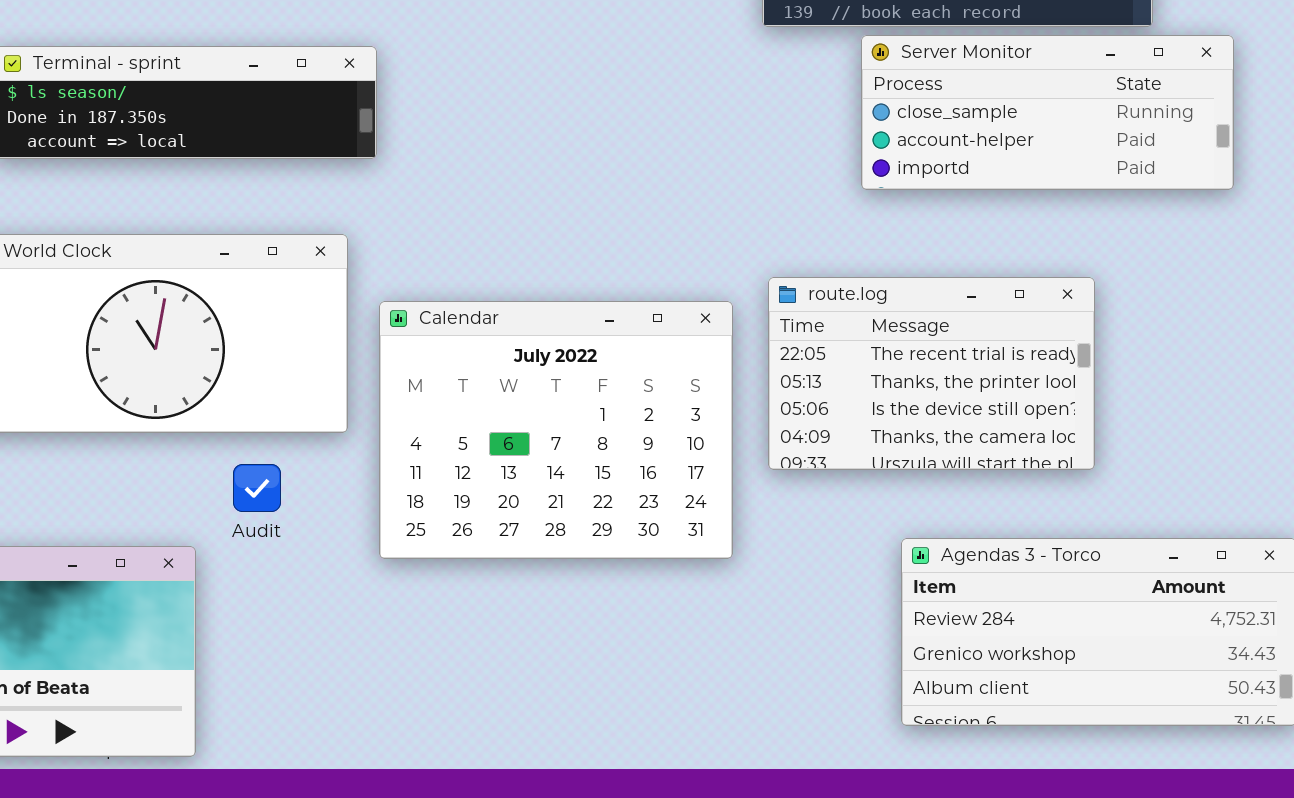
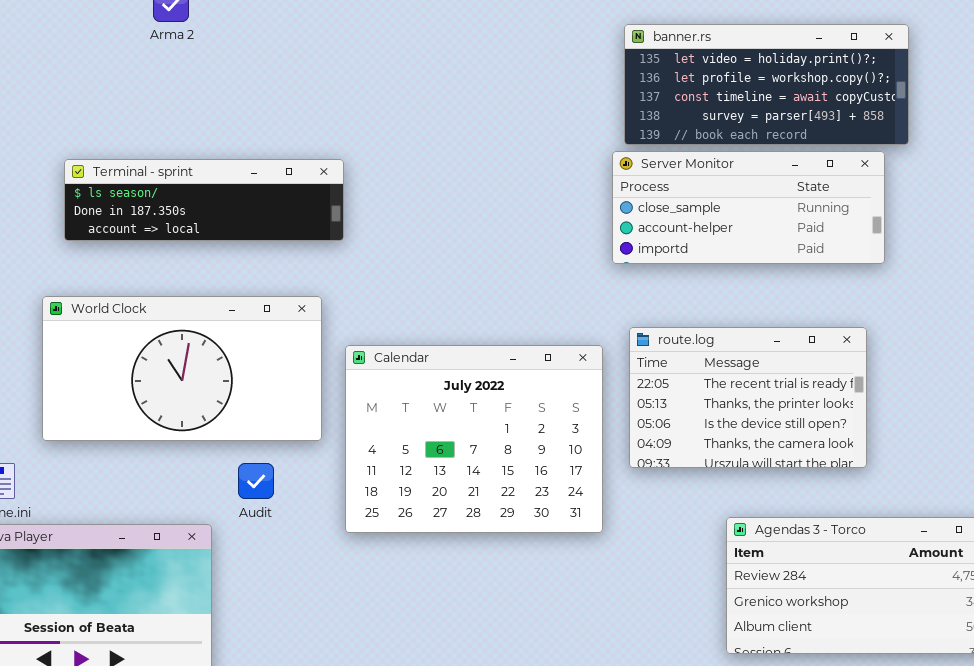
Server Monitor: [861,35,1234,190] -> [612,151,885,264], moved

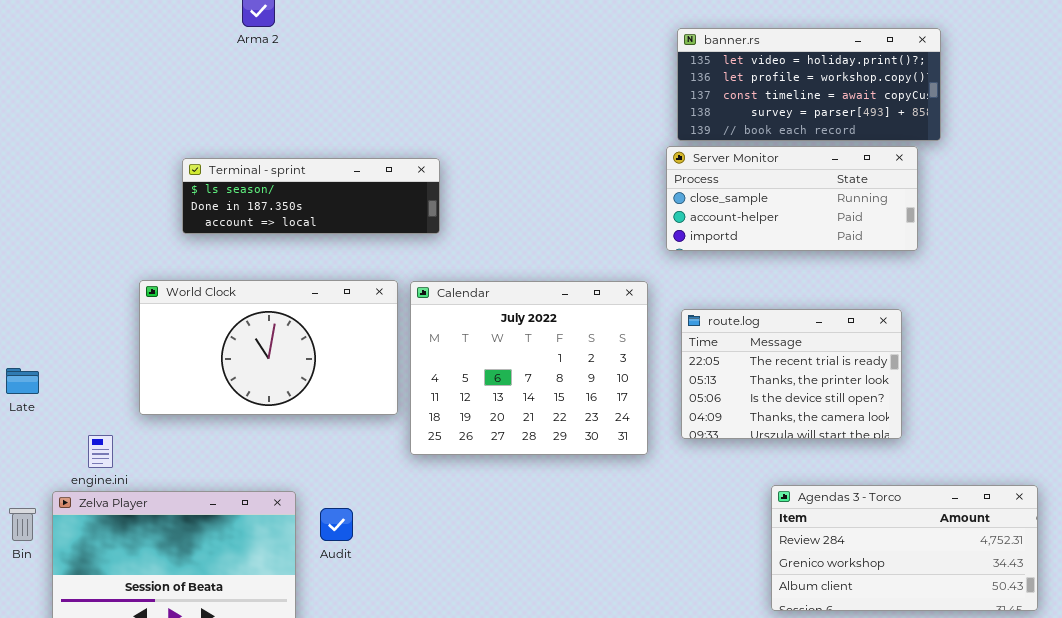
Terminal - sprint: [64,159,344,241] -> [182,158,440,234], moved
Calendar: [345,345,603,533] -> [410,281,648,455], moved
Audit: [238,463,274,499] -> [320,508,353,541], moved

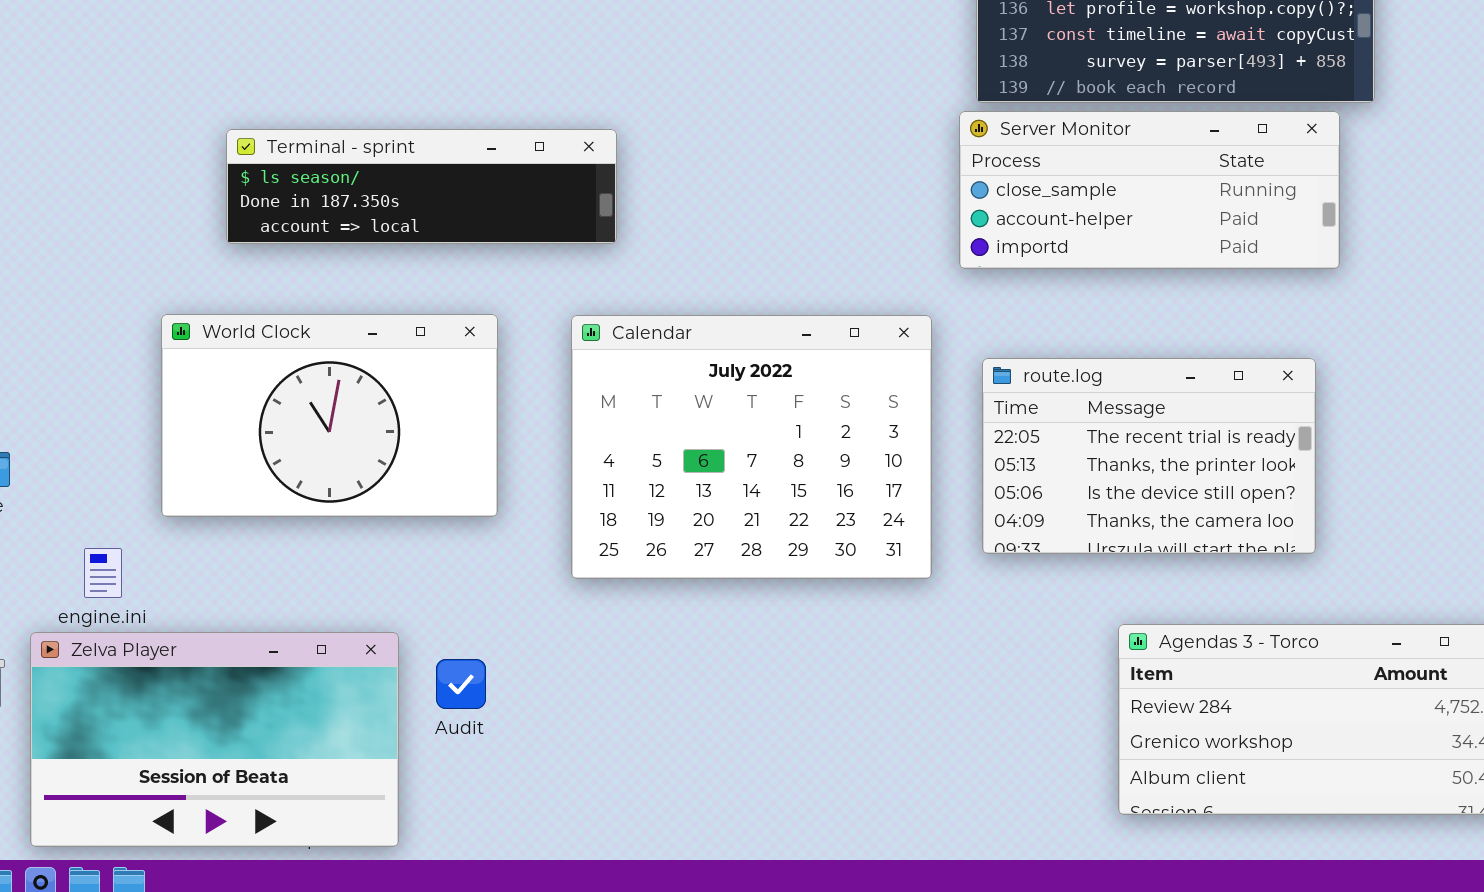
World Clock: [139,280,398,415] -> [161,314,498,517], resized

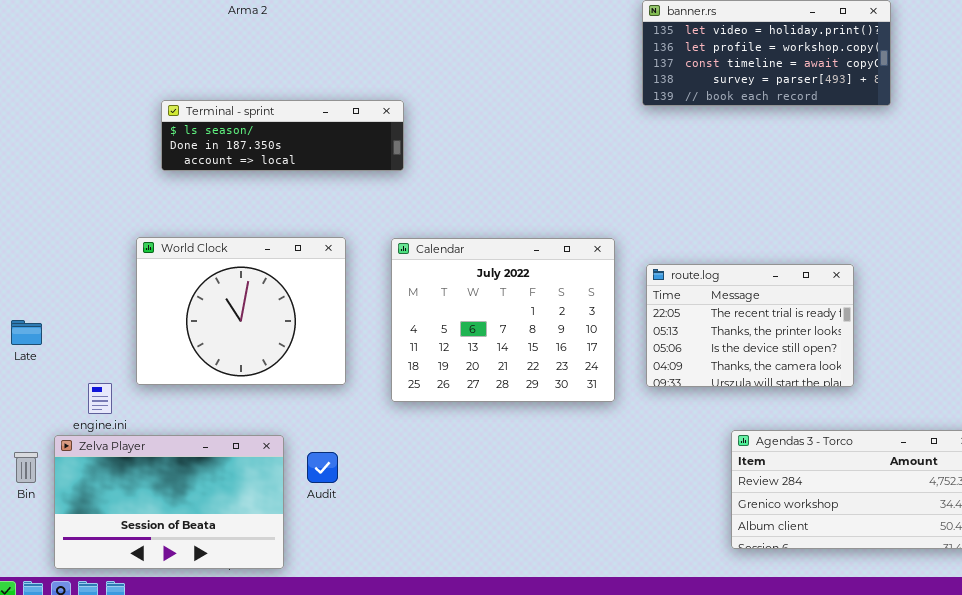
Server Monitor: [959,111,1340,269] -> none, closed
Terminal - sprint: [226,129,617,244] -> [161,100,404,171], moved
World Clock: [161,314,498,517] -> [136,237,346,385], resized

